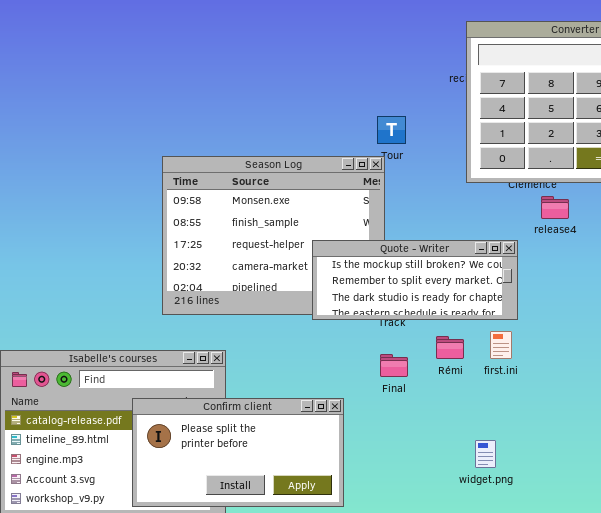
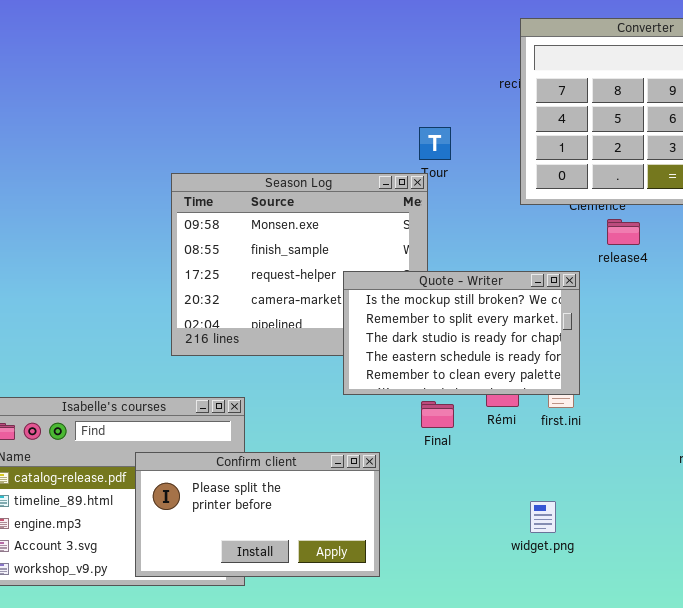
Quote - Writer: [312,240,518,320] -> [343,271,580,395], resized

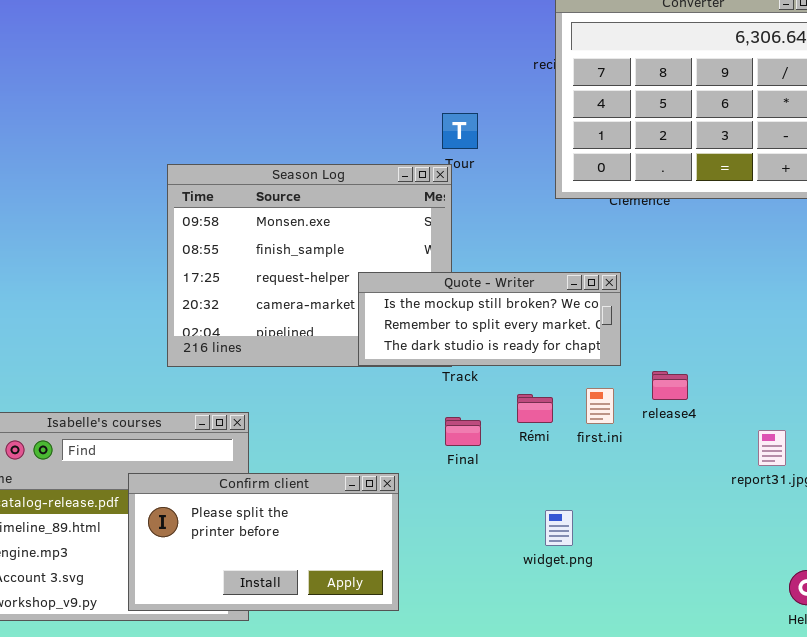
release4: [607,219,640,245] -> [652,371,688,400], moved
Quote - Writer: [343,271,580,395] -> [358,272,621,366], resized
widget.png: [530,501,556,533] -> [545,510,573,546], moved

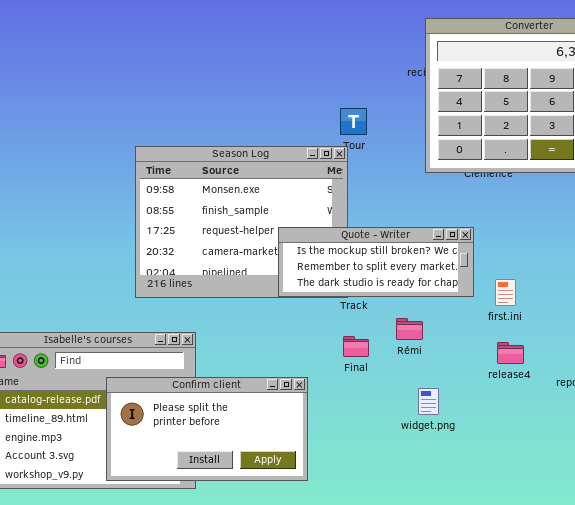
release4: [652,371,688,400] -> [497,342,524,364], moved
first.ini: [586,388,614,424] -> [495,279,516,306], moved
widget.png: [545,510,573,546] -> [418,388,439,415], moved

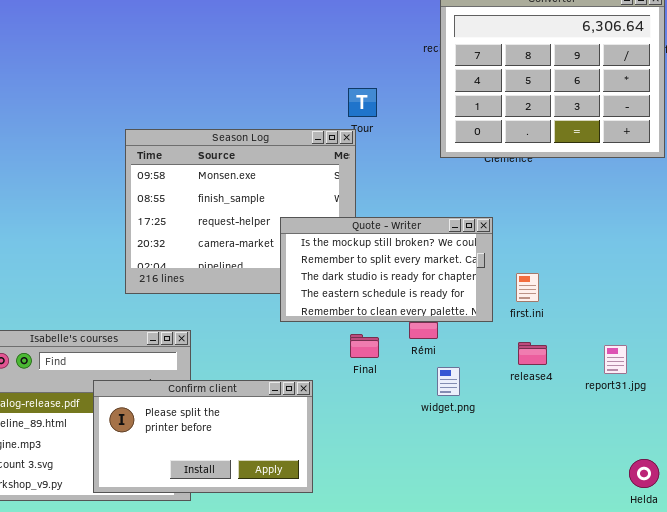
Quote - Writer: [278,227,474,297] -> [280,217,493,322], resized
widget.png: [418,388,439,415] -> [437,367,460,396], moved

